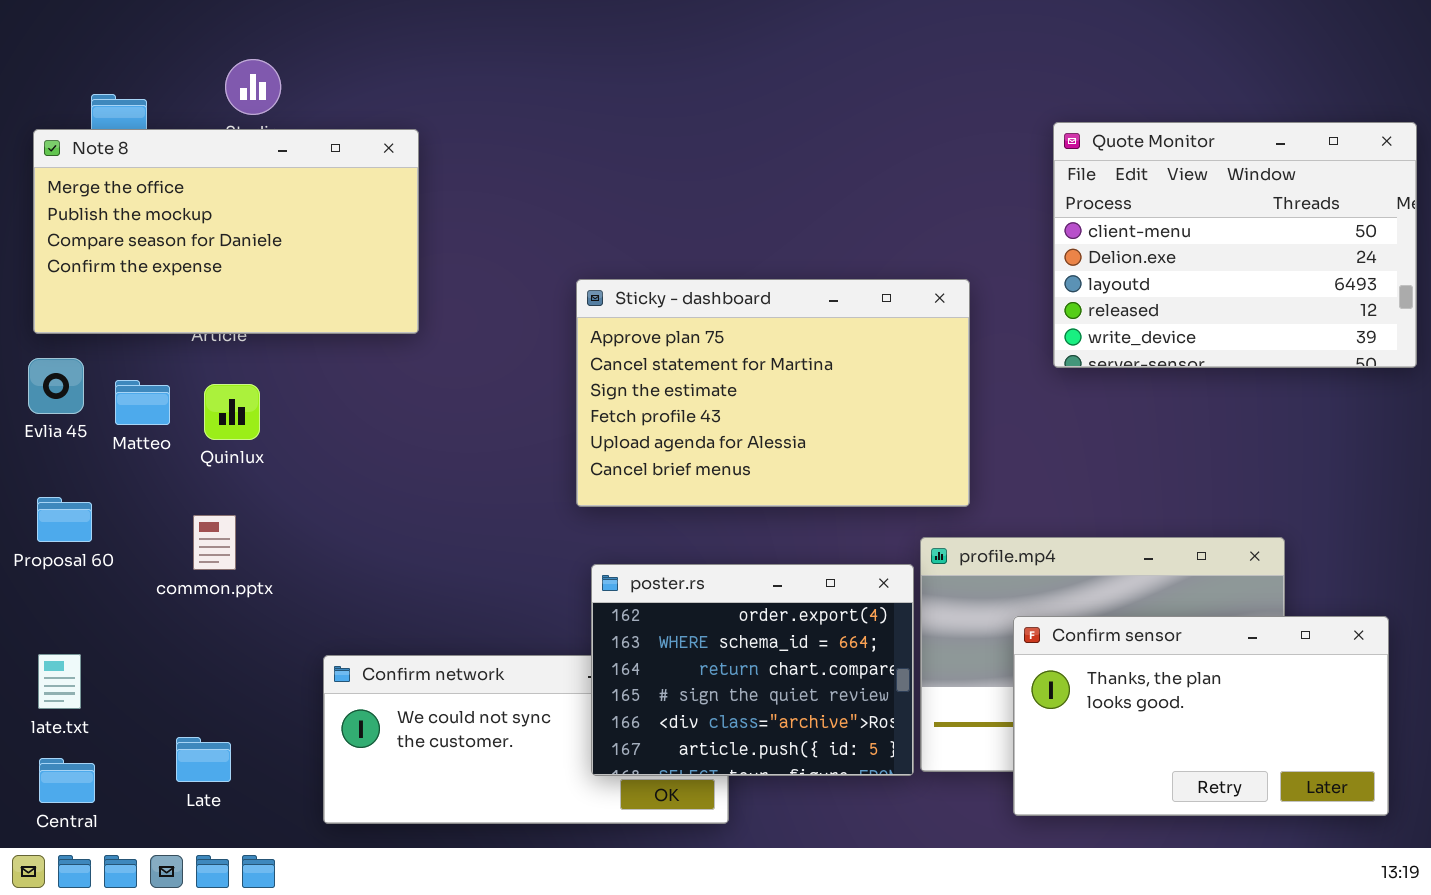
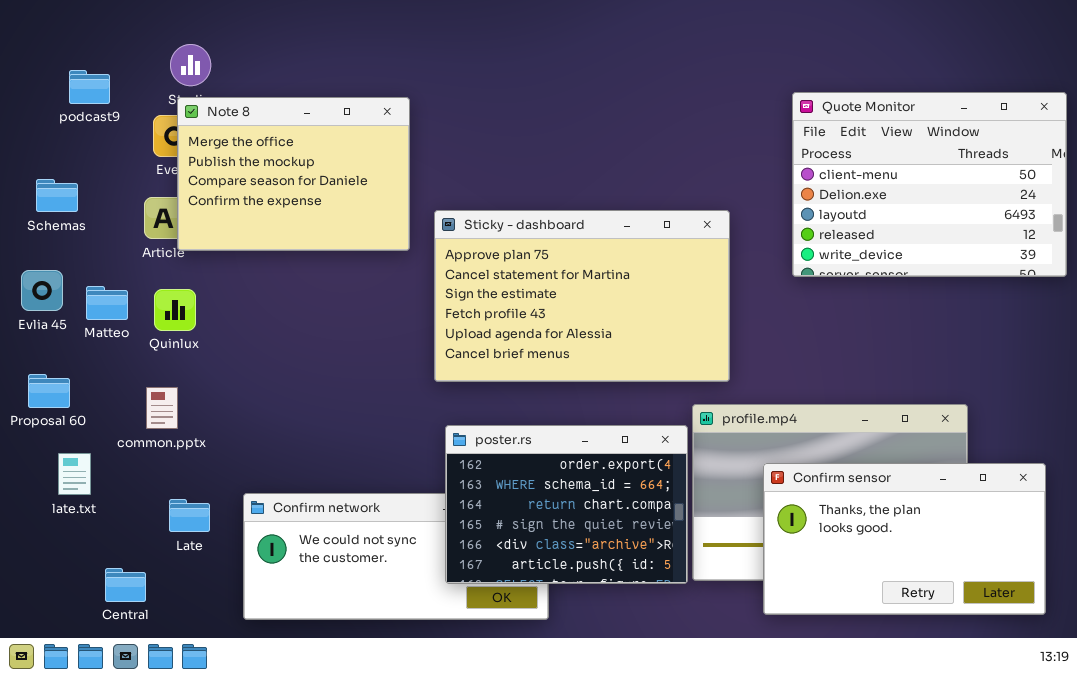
Note 8: [33,129,419,334] -> [177,97,410,251], moved, resized
late.txt: [38,654,81,709] -> [58,453,91,495], moved
Late: [176,737,231,782] -> [169,499,210,532], moved
Central: [39,758,95,803] -> [105,568,146,602], moved

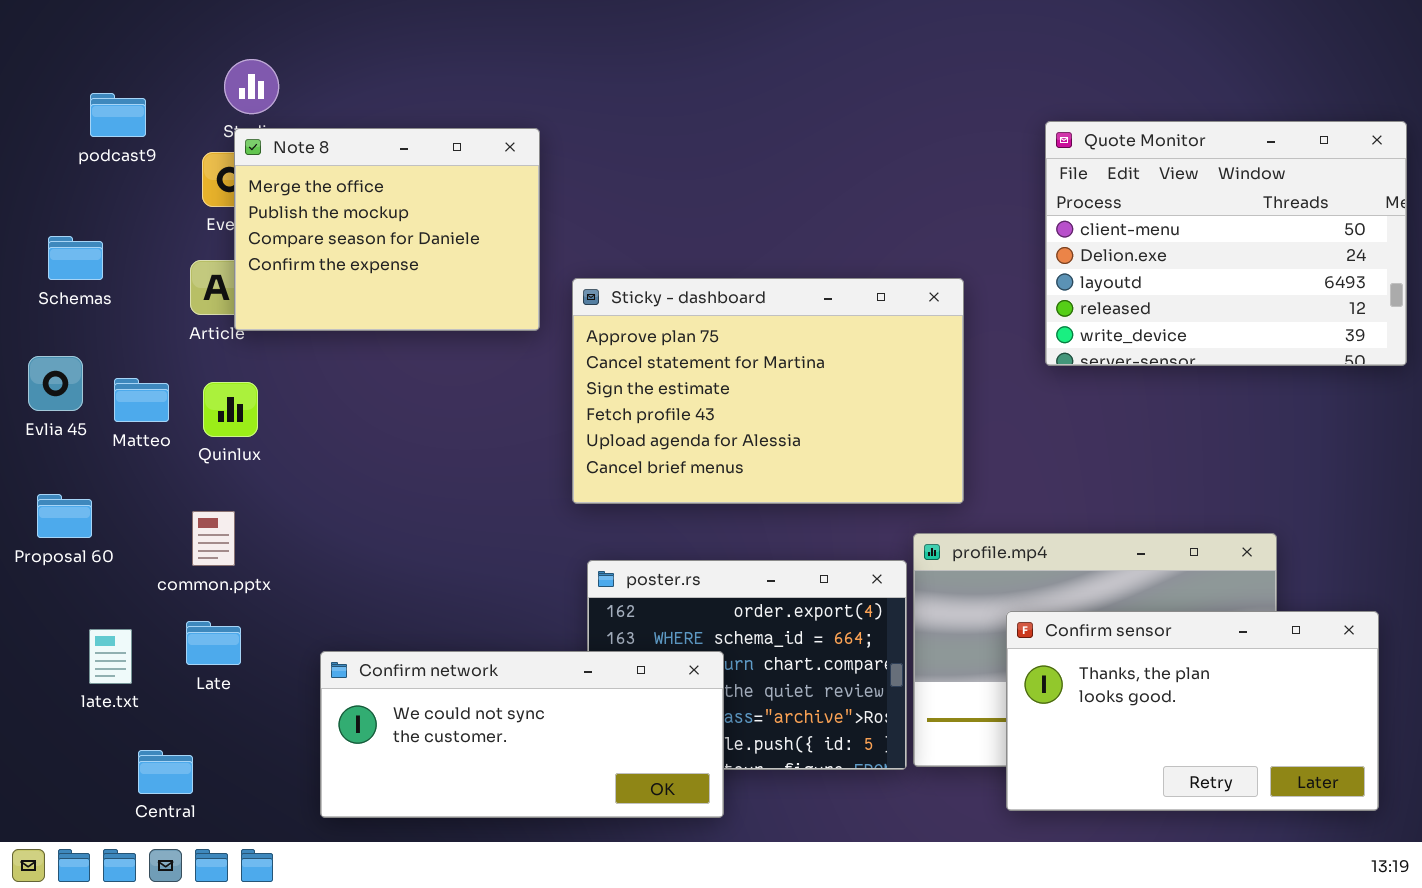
late.txt: [58,453,91,495] -> [89,629,132,684], moved
Confirm network: [243,493,549,620] -> [320,651,724,818], raised
Late: [169,499,210,532] -> [186,621,241,665], moved

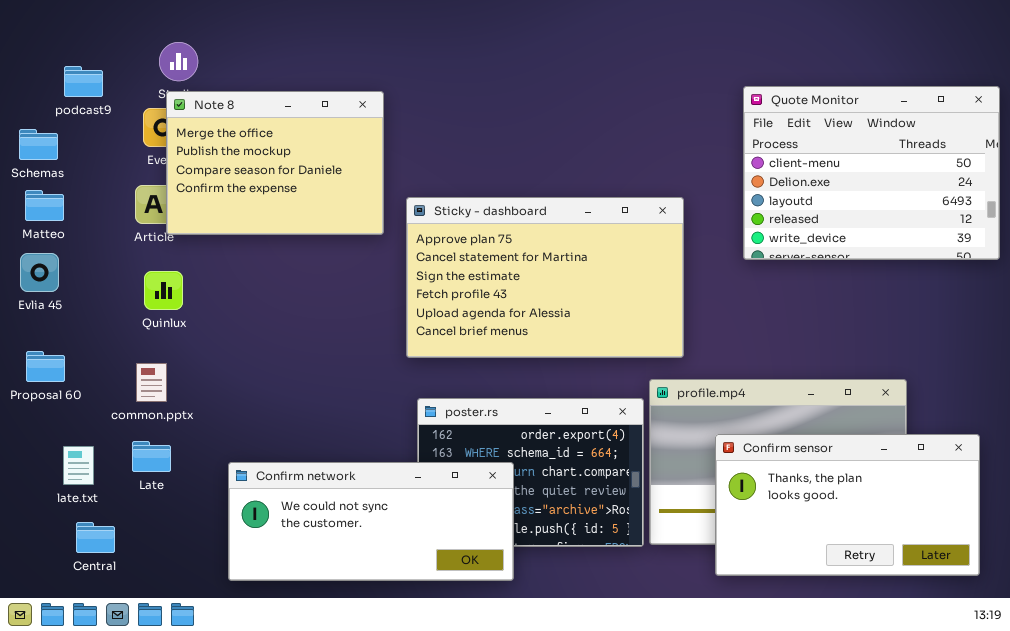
Schemas: [48,236,103,280] -> [19,129,58,160], moved
Matteo: [114,378,169,422] -> [25,190,64,221], moved
Central: [138,750,193,794] -> [76,522,115,553], moved

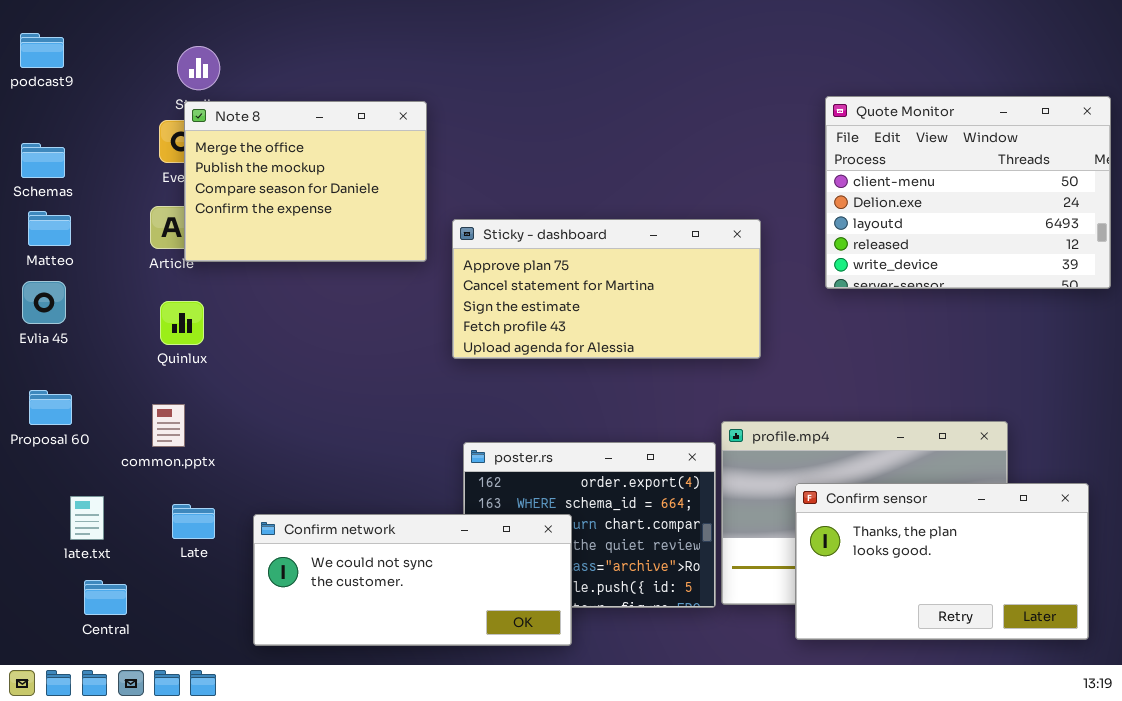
podcast9: [64,66,103,97] -> [20,33,64,68], moved
Sticky - dashboard: [406,197,684,358] -> [452,219,761,359], resized
Late: [132,441,171,472] -> [172,504,215,539], moved

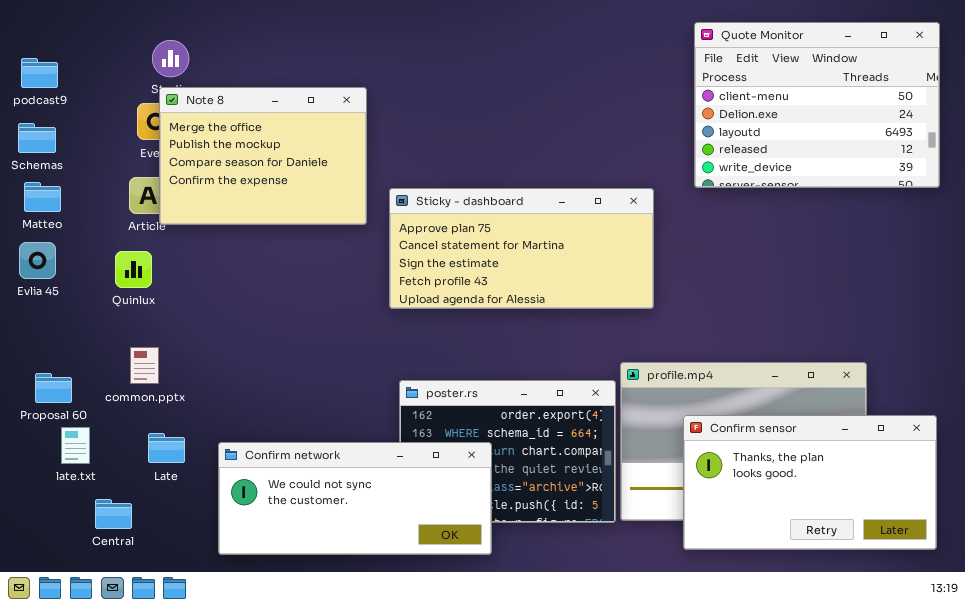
podcast9: [20,33,64,68] -> [21,58,58,88], moved
Quote Monitor: [825,96,1111,289] -> [694,22,940,188], moved
Quinlux: [160,301,204,345] -> [115,251,152,288], moved
Proposal 60: [29,390,72,425] -> [35,373,72,403], moved
Central: [84,580,127,615] -> [95,499,132,529], moved

